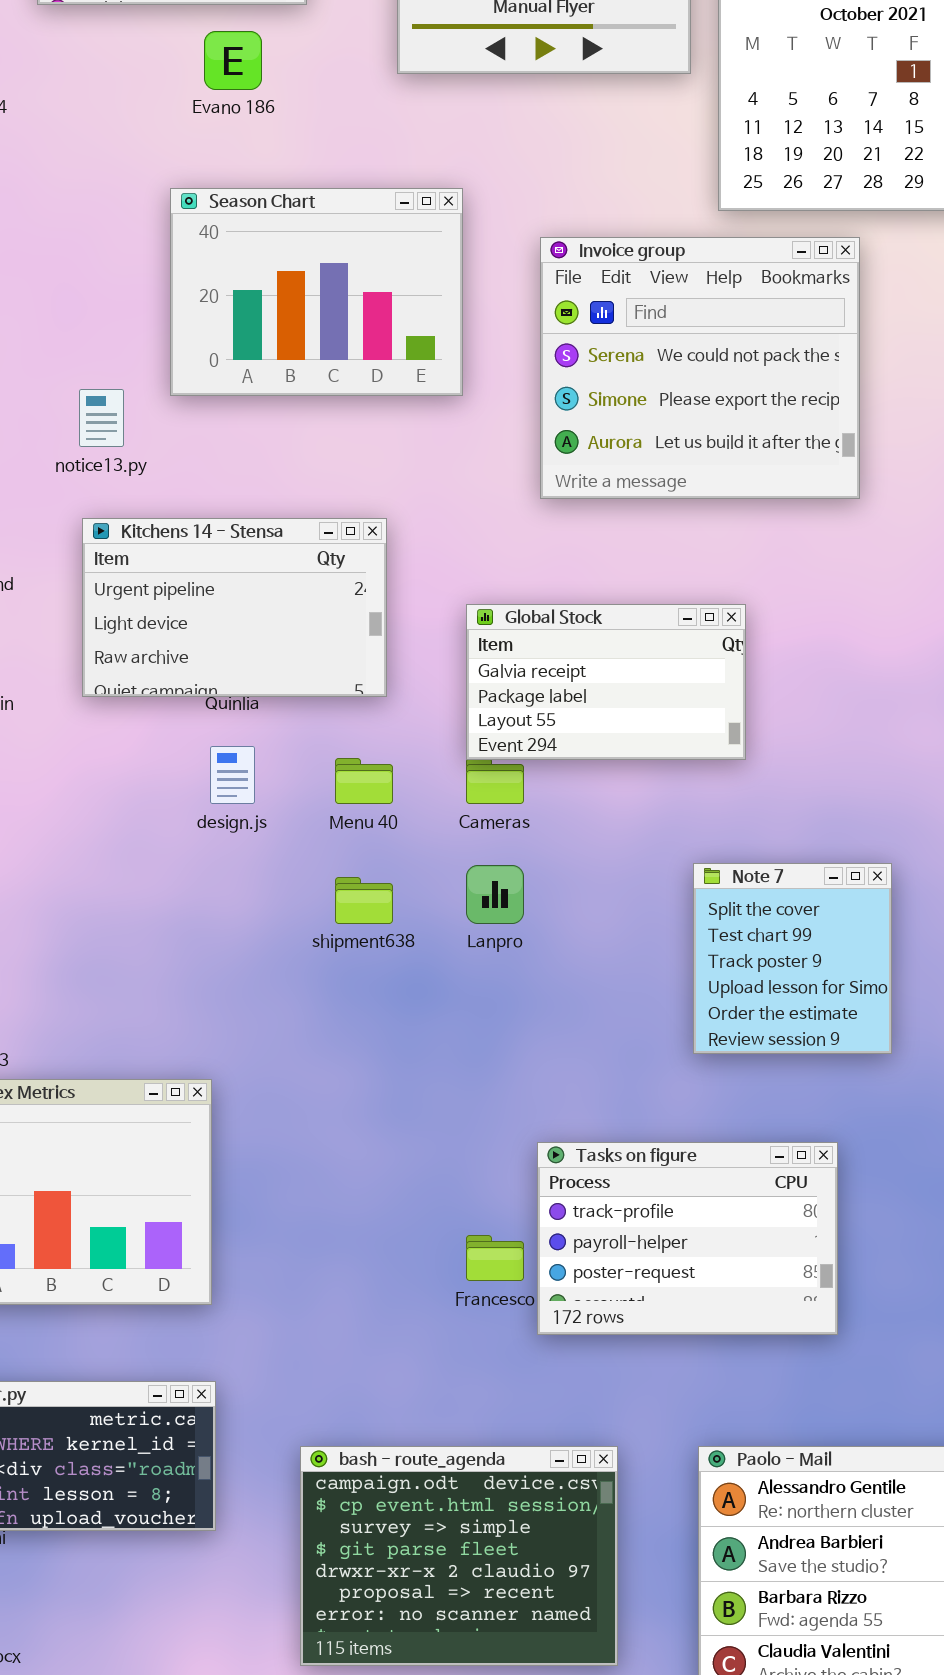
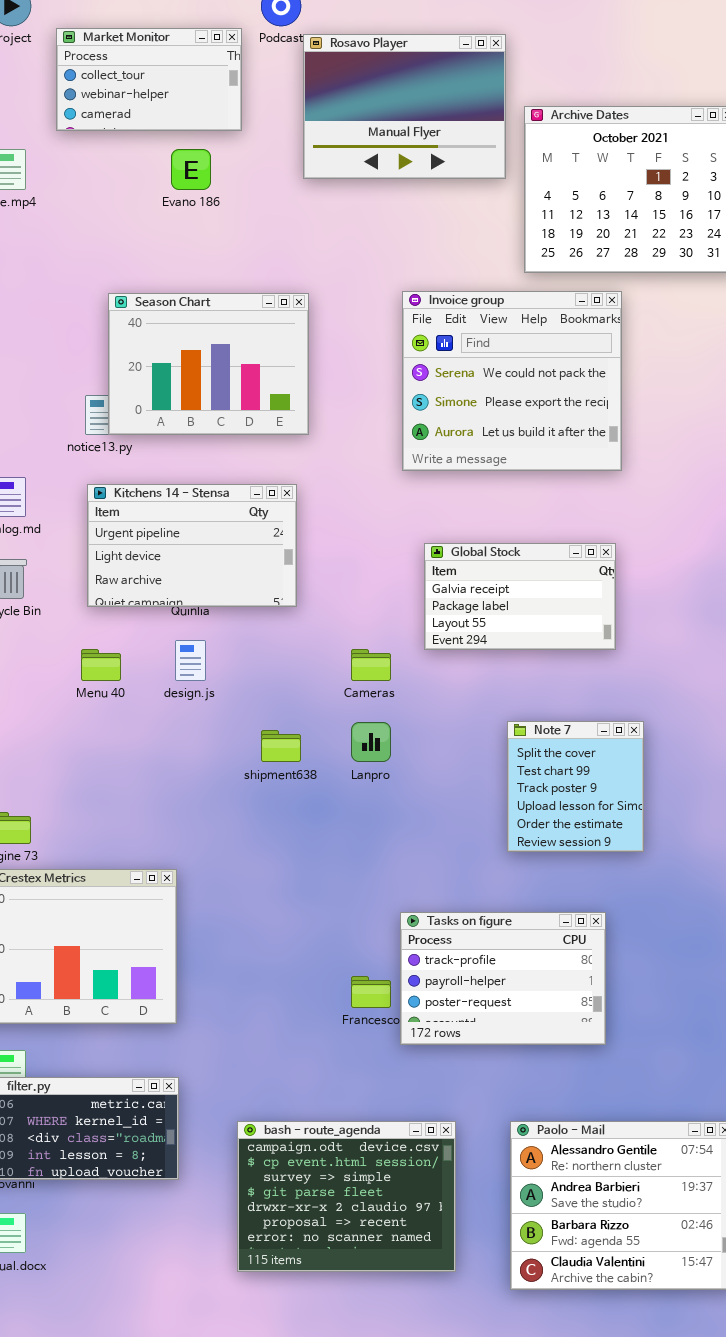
Season Chart: [170,188,463,396] -> [108,293,309,435], moved
Global Stock: [466,604,746,760] -> [424,543,616,650], moved
Menu 40: [335,758,393,804] -> [81,649,121,681], moved

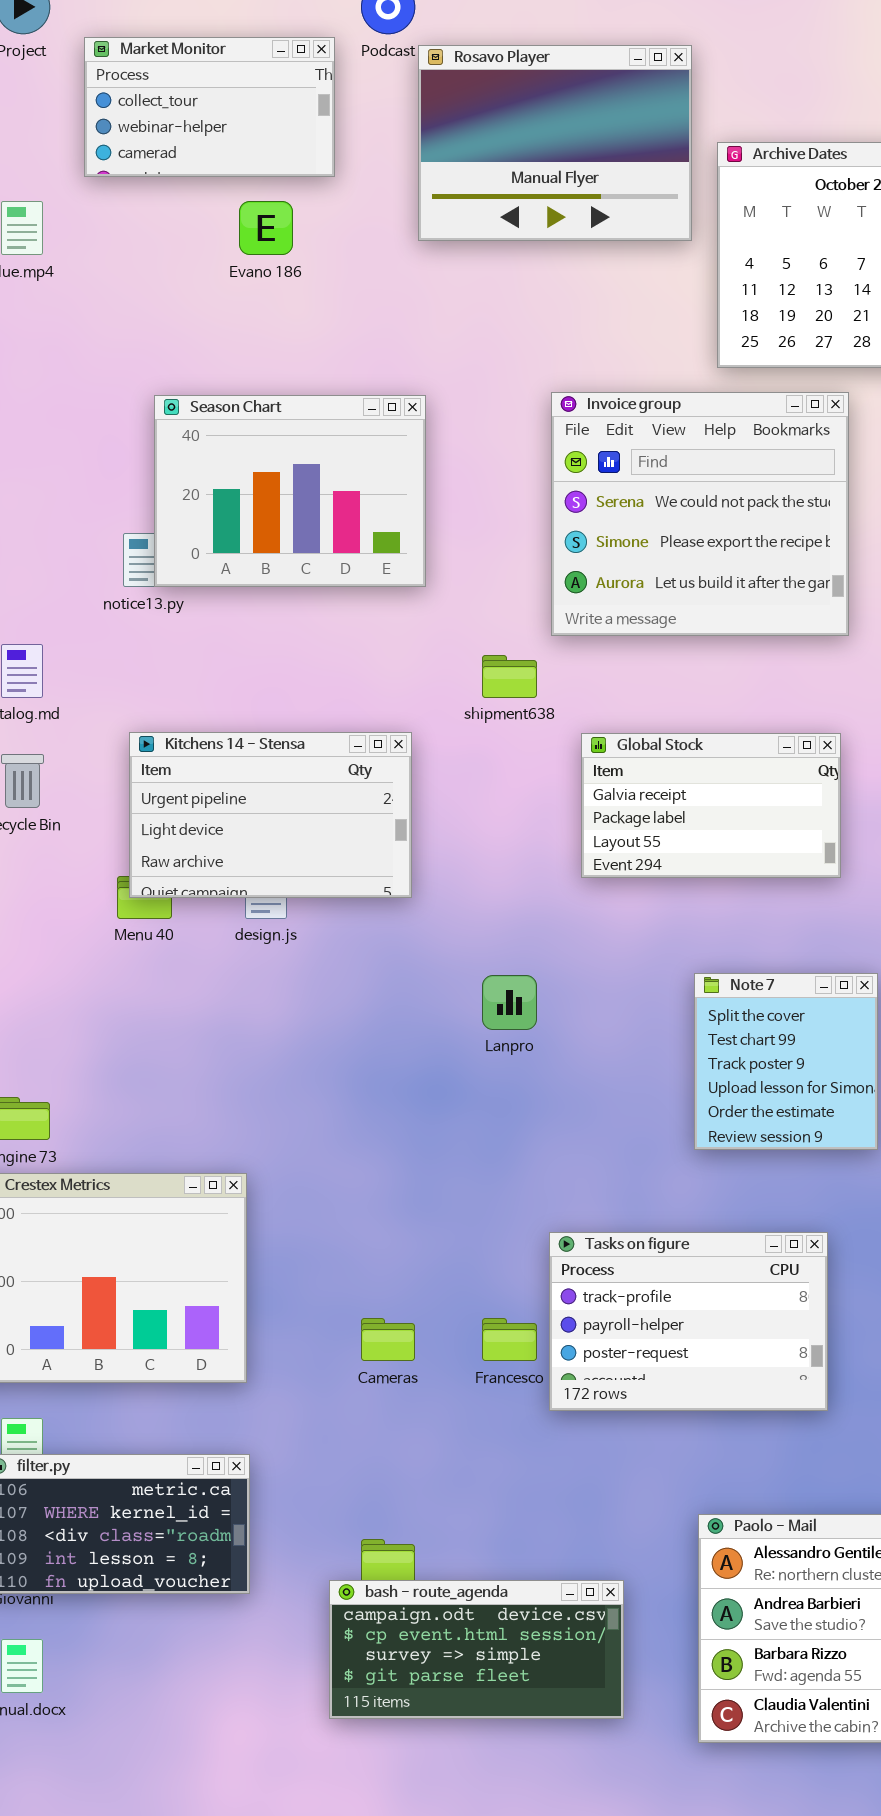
Kitchens 14 - Stensa: [87,484,297,607] -> [129,732,412,898], moved
Cameras: [351,649,391,681] -> [361,1318,415,1361], moved
shipment638: [261,730,301,762] -> [482,655,537,698], moved
bash - route_agenda: [237,1121,456,1272] -> [329,1580,624,1719], resized

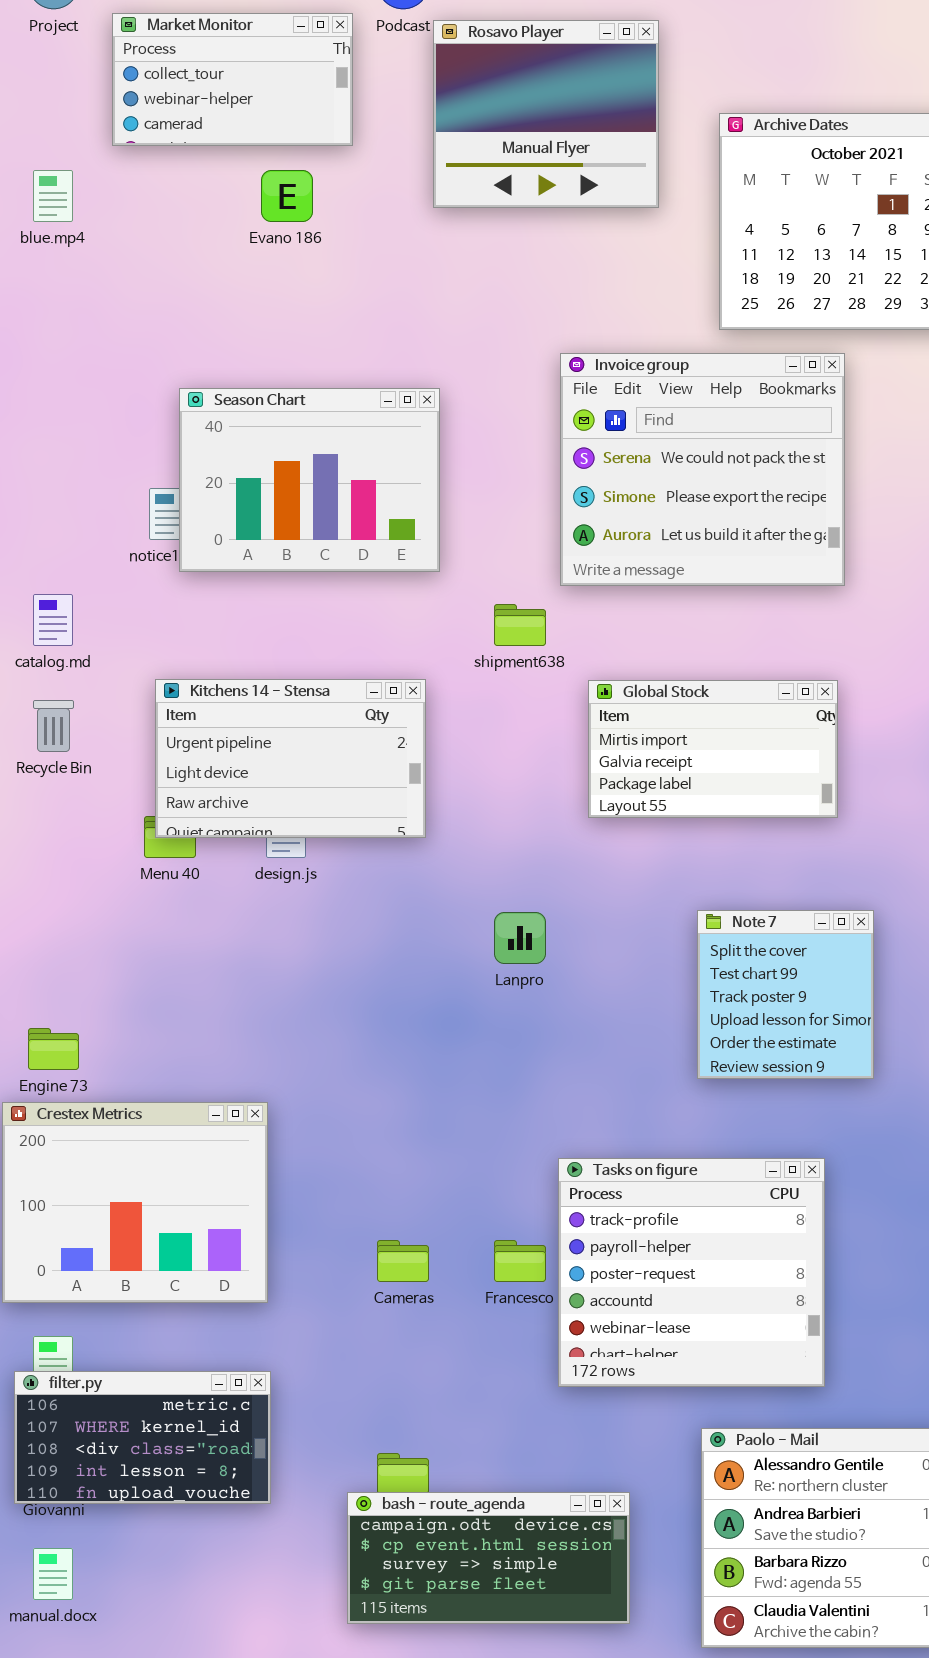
Rosavo Player: [418,45,692,241] -> [433,20,659,208], resized
Season Chart: [154,395,426,587] -> [179,388,440,572], moved
Global Stock: [581,733,841,878] -> [588,680,838,818], scrolled up 1 row
Tasks on figure: [549,1232,828,1411] -> [558,1158,825,1387], resized

